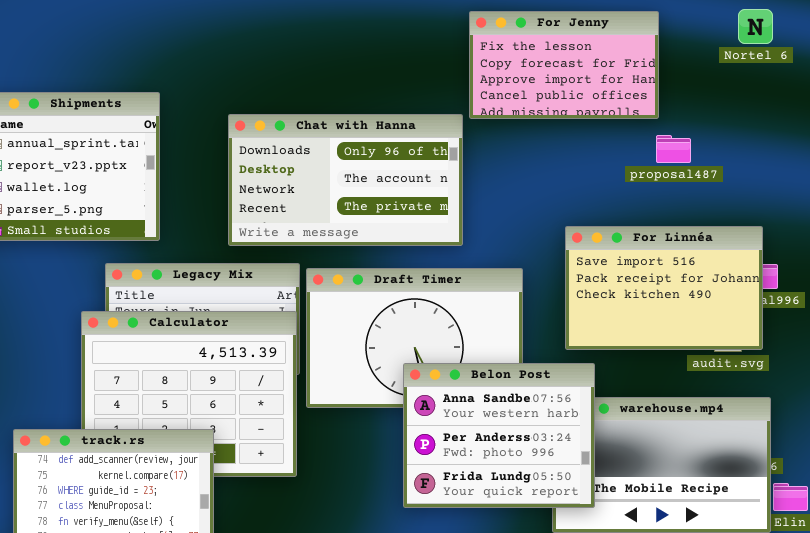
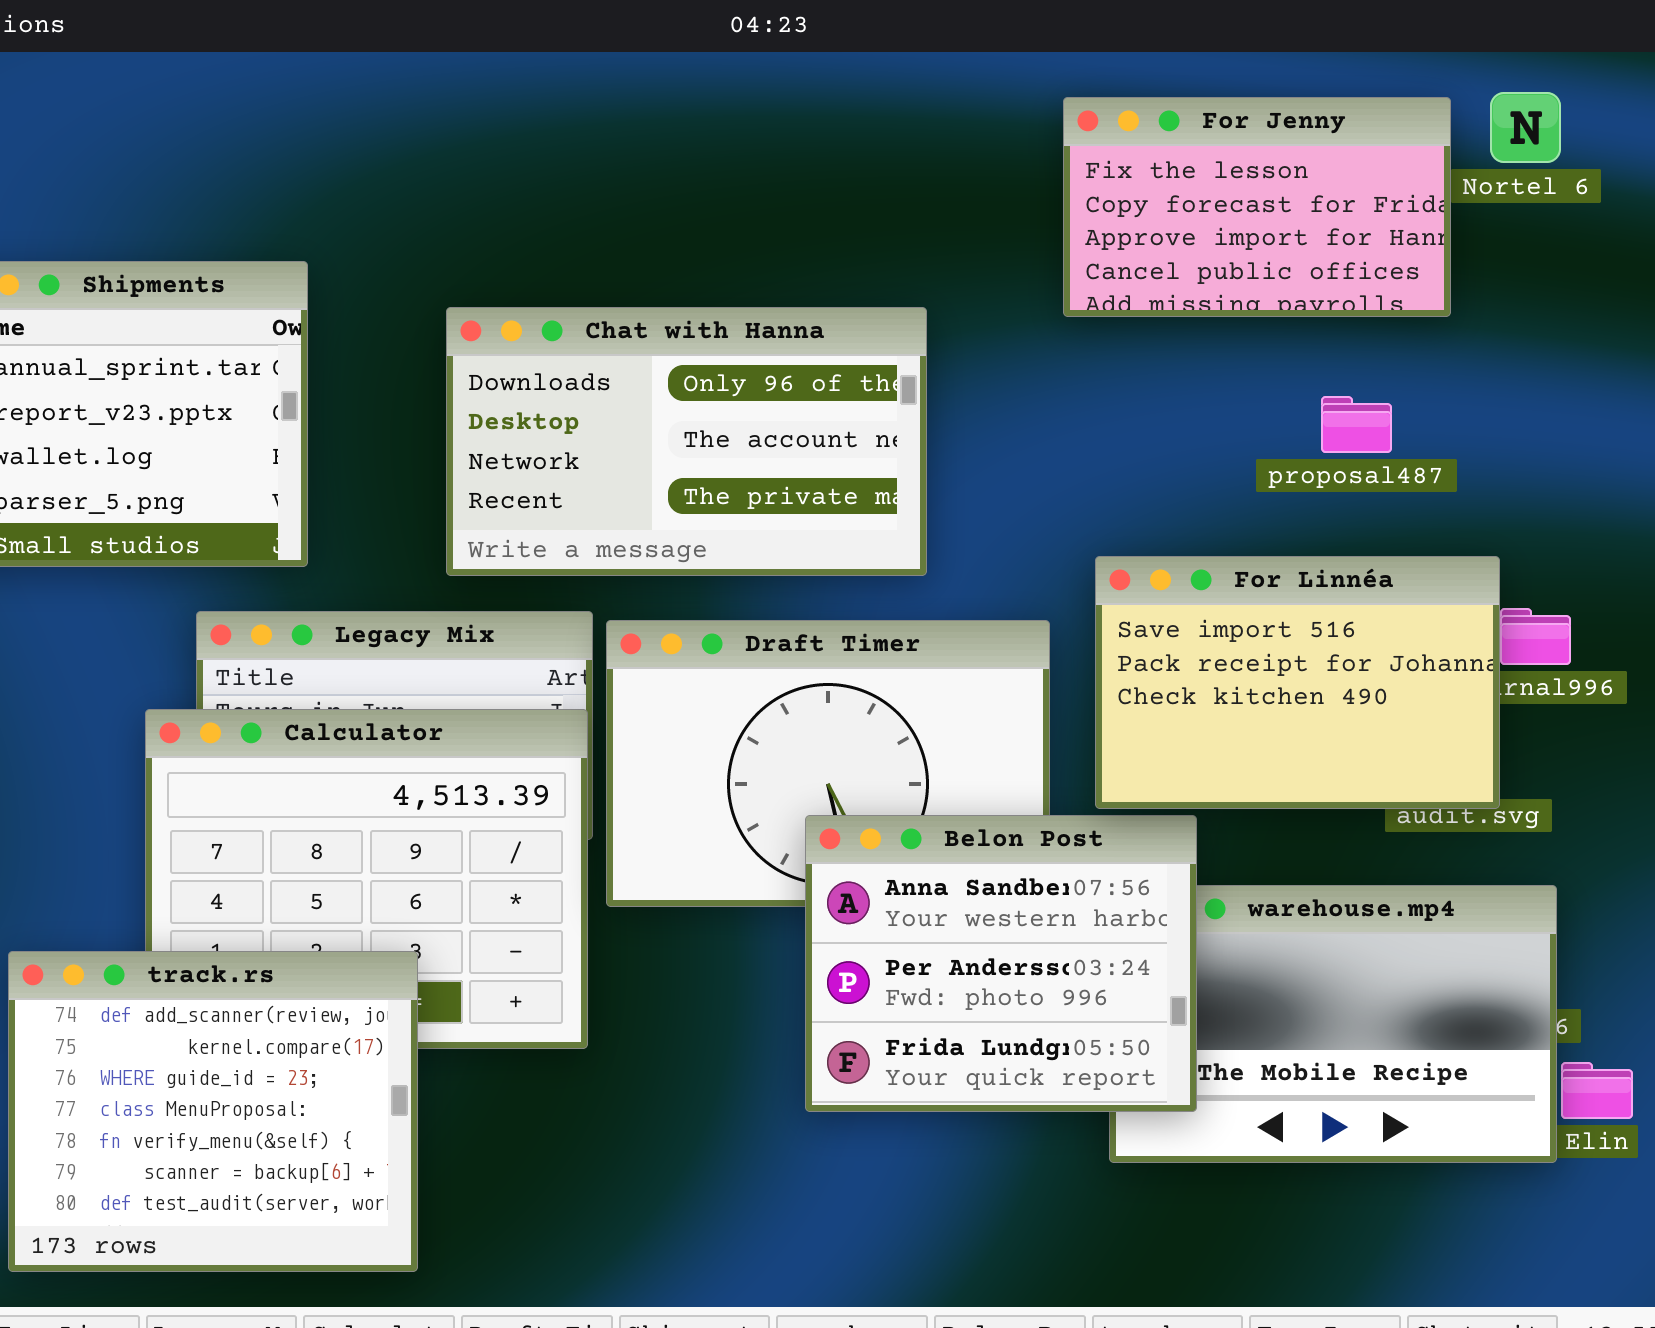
For Jenny: [469,11,659,119] -> [1063,97,1451,317], moved
proposal487: [656,135,691,163] -> [1321,396,1392,453], moved
For Linnéa: [565,226,763,350] -> [1095,556,1500,809], moved

